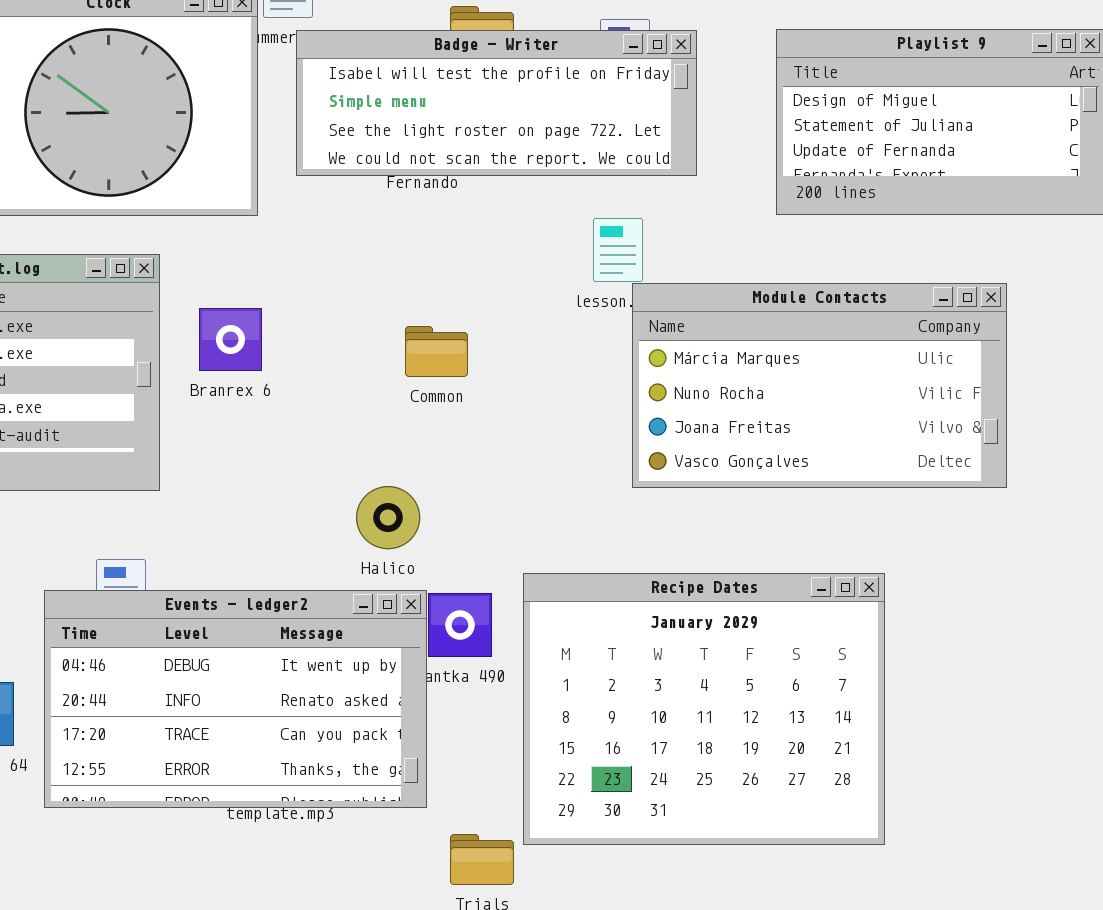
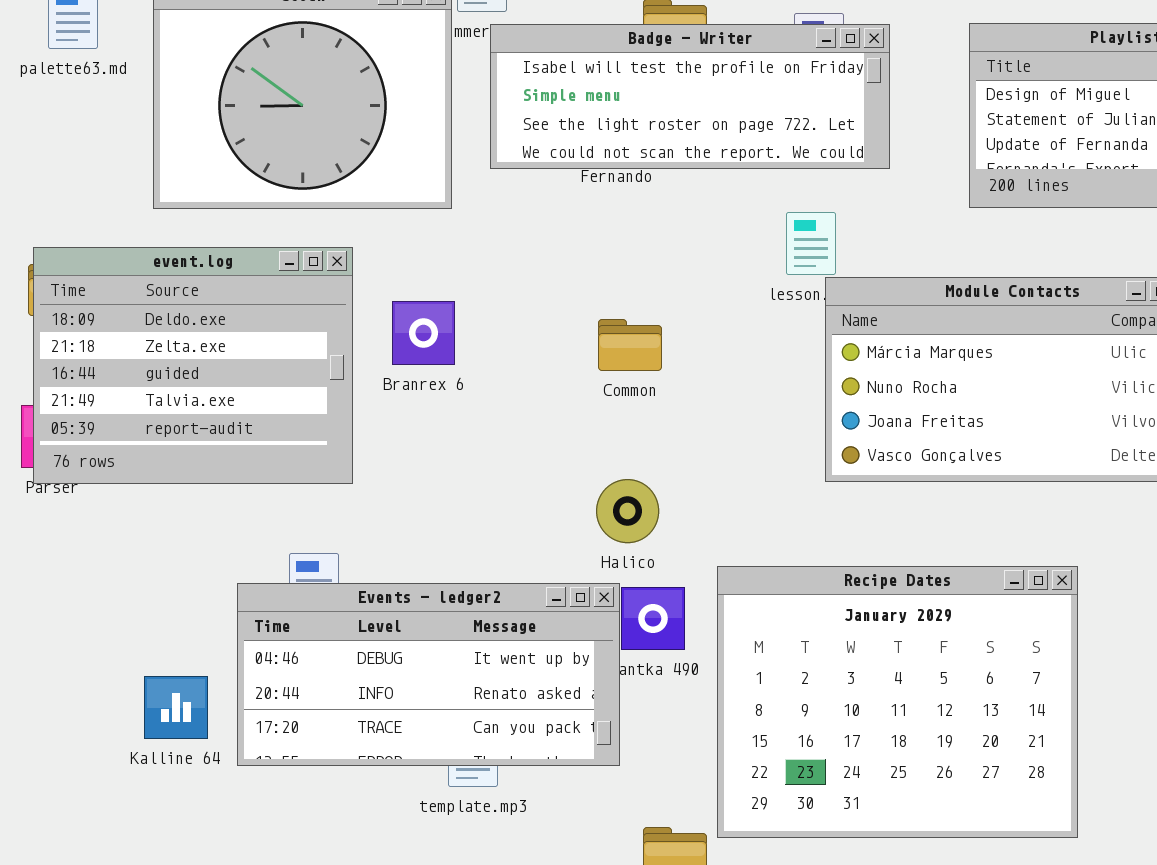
Halico: [356,486,420,549] -> [596,479,659,543], moved
Events - ledger2: [44,590,427,808] -> [237,583,620,766], resized

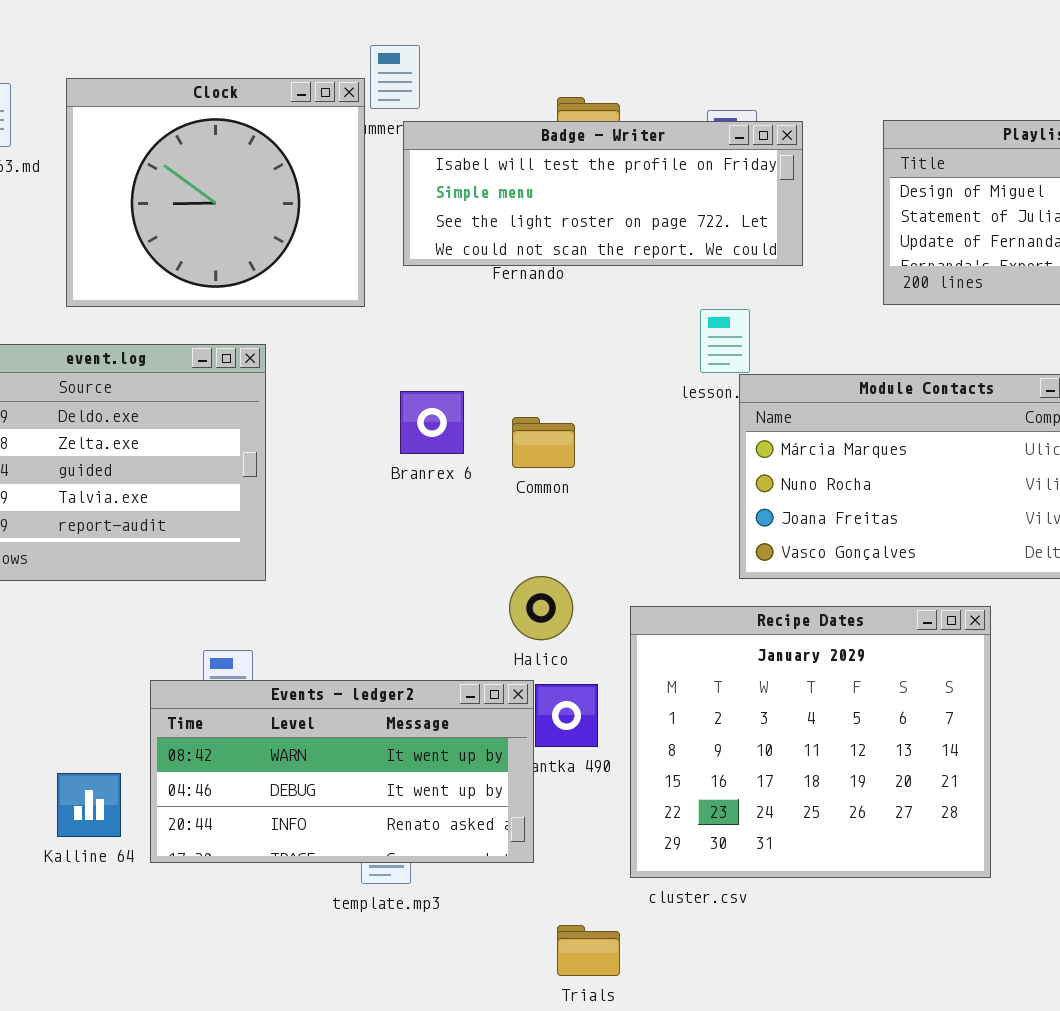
Branrex 6: [392,301,455,365] -> [400,391,464,454], moved
Recipe Dates: [717,566,1078,838] -> [630,606,991,878], moved
Events - ledger2: [237,583,620,766] -> [150,680,534,863], scrolled up 1 row

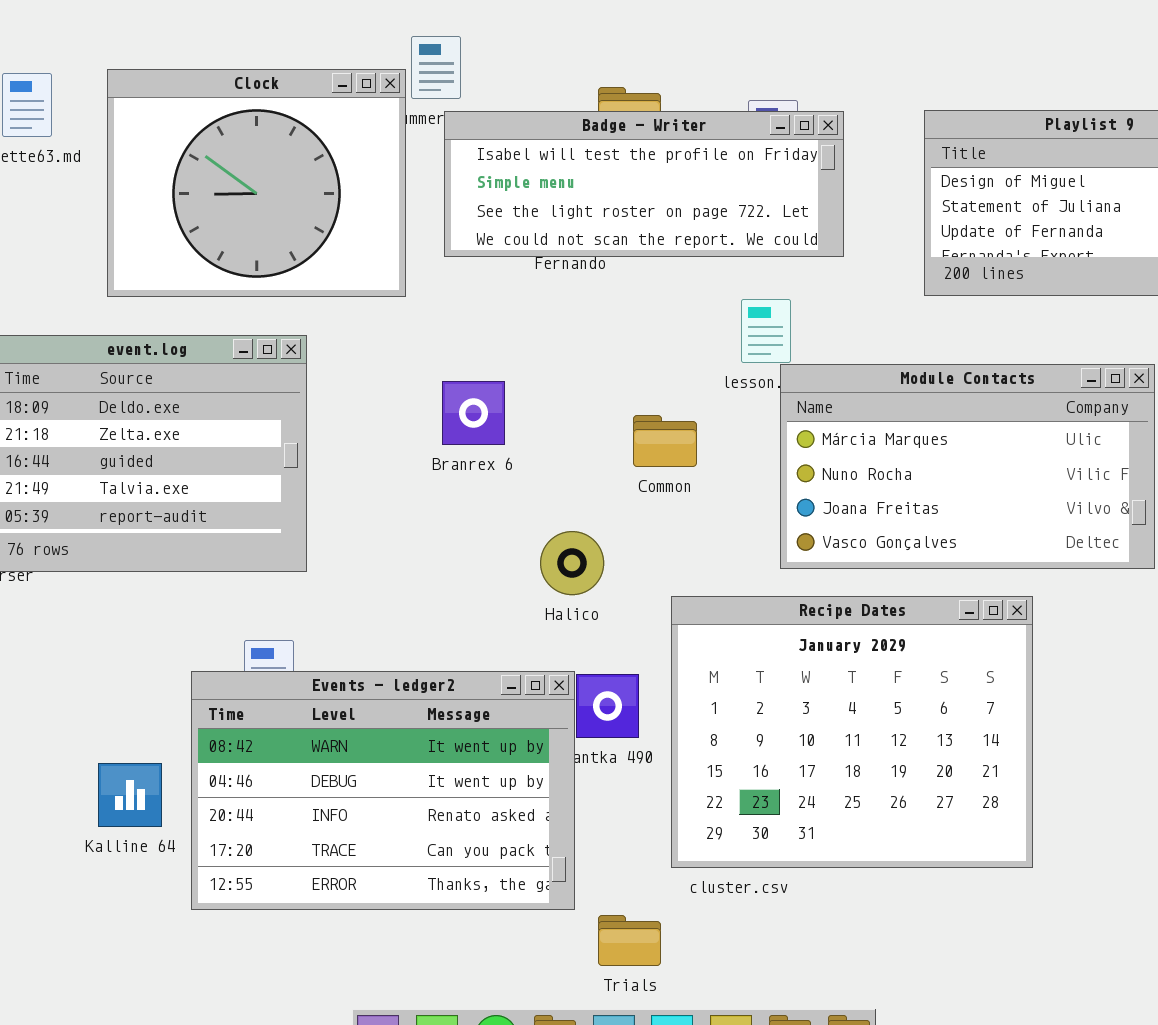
Common: [512,417,575,468] -> [633,415,697,467], moved
Halico: [509,576,573,640] -> [540,531,604,595], moved
Events - ledger2: [150,680,534,863] -> [191,671,575,910], resized

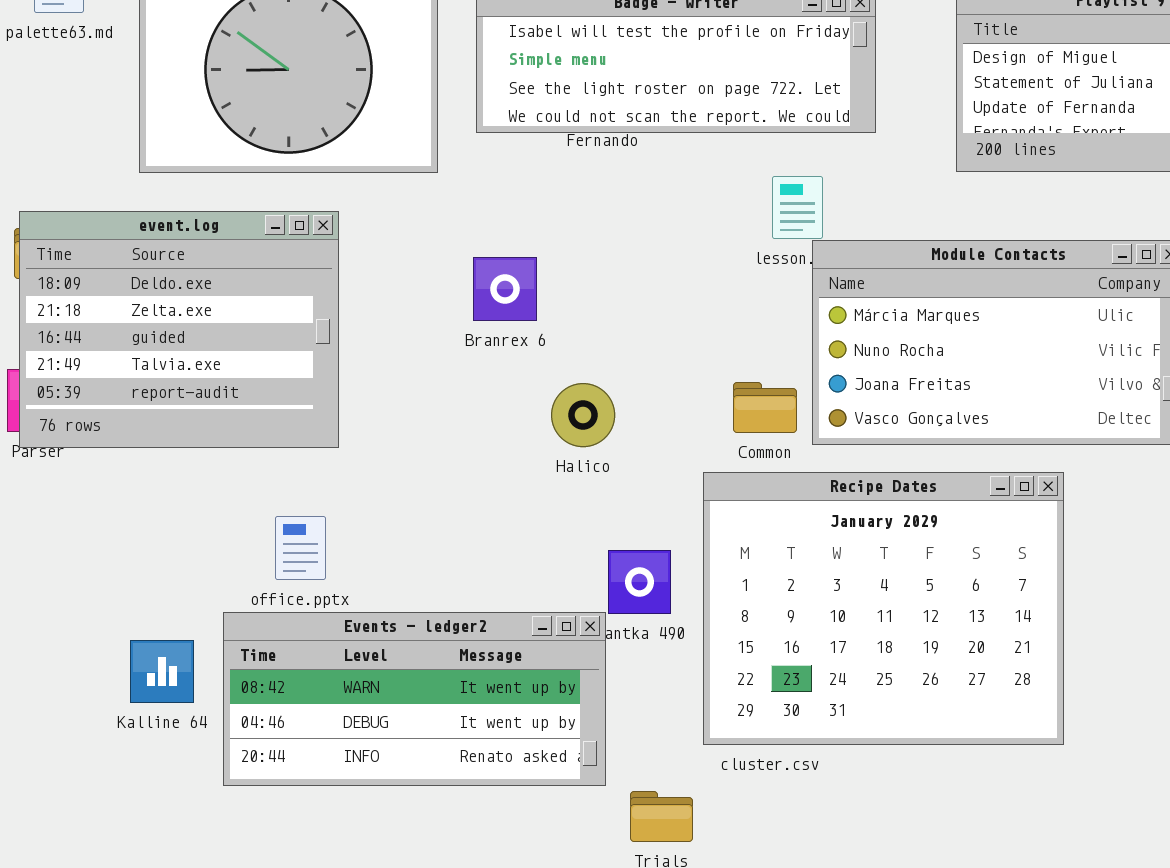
Common: [633,415,697,467] -> [733,382,797,433], moved
Halico: [540,531,604,595] -> [551,383,615,447], moved
Events - ledger2: [191,671,575,910] -> [223,612,606,786], resized

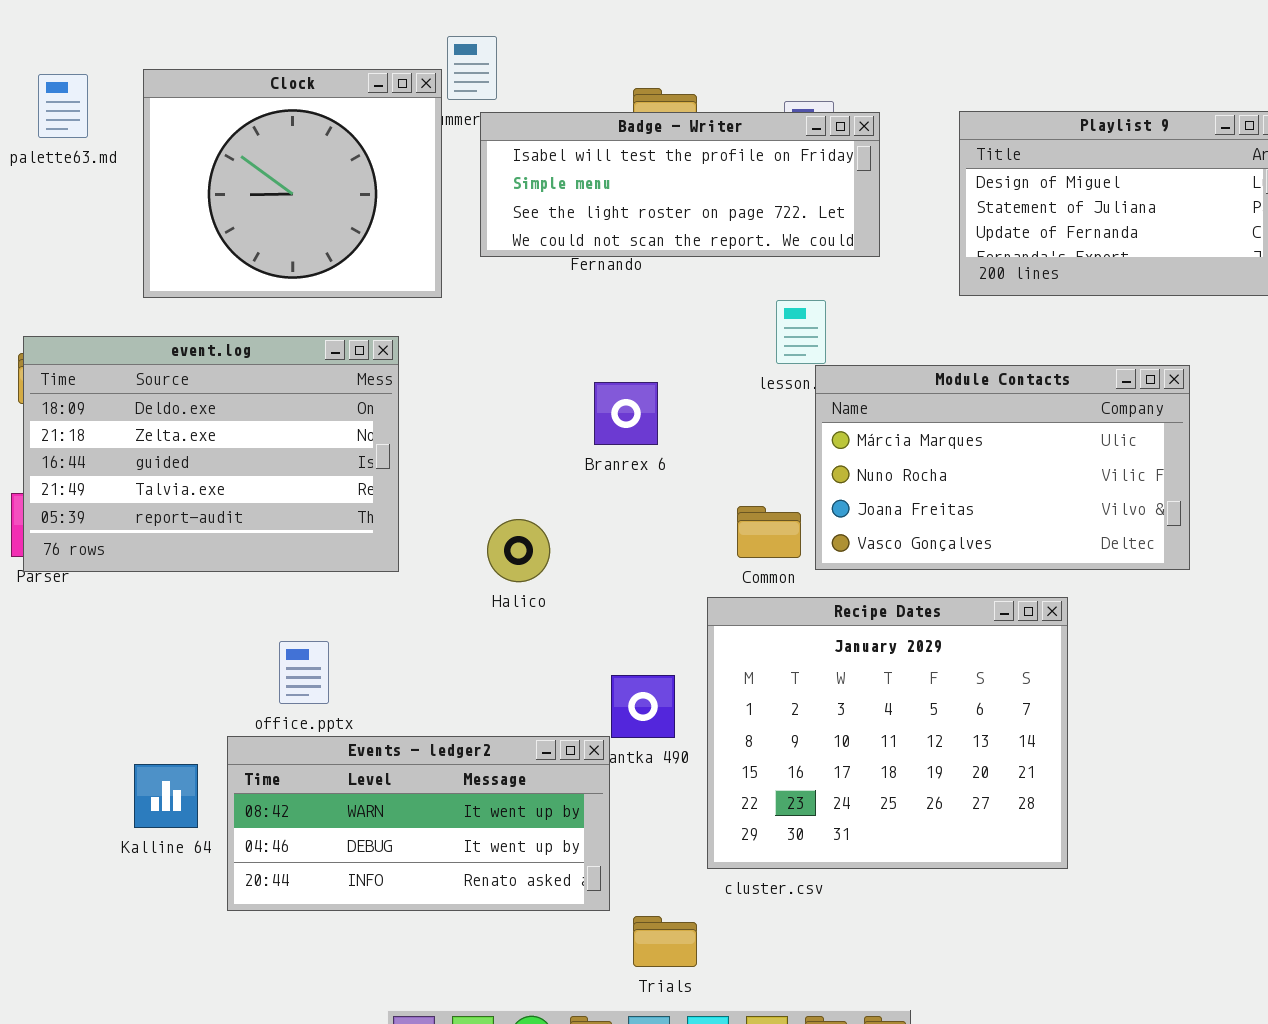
event.log: [19,211,339,448] -> [23,336,399,572], resized
Branrex 6: [473,257,537,321] -> [594,382,658,445], moved
Halico: [551,383,615,447] -> [487,519,550,582], moved

